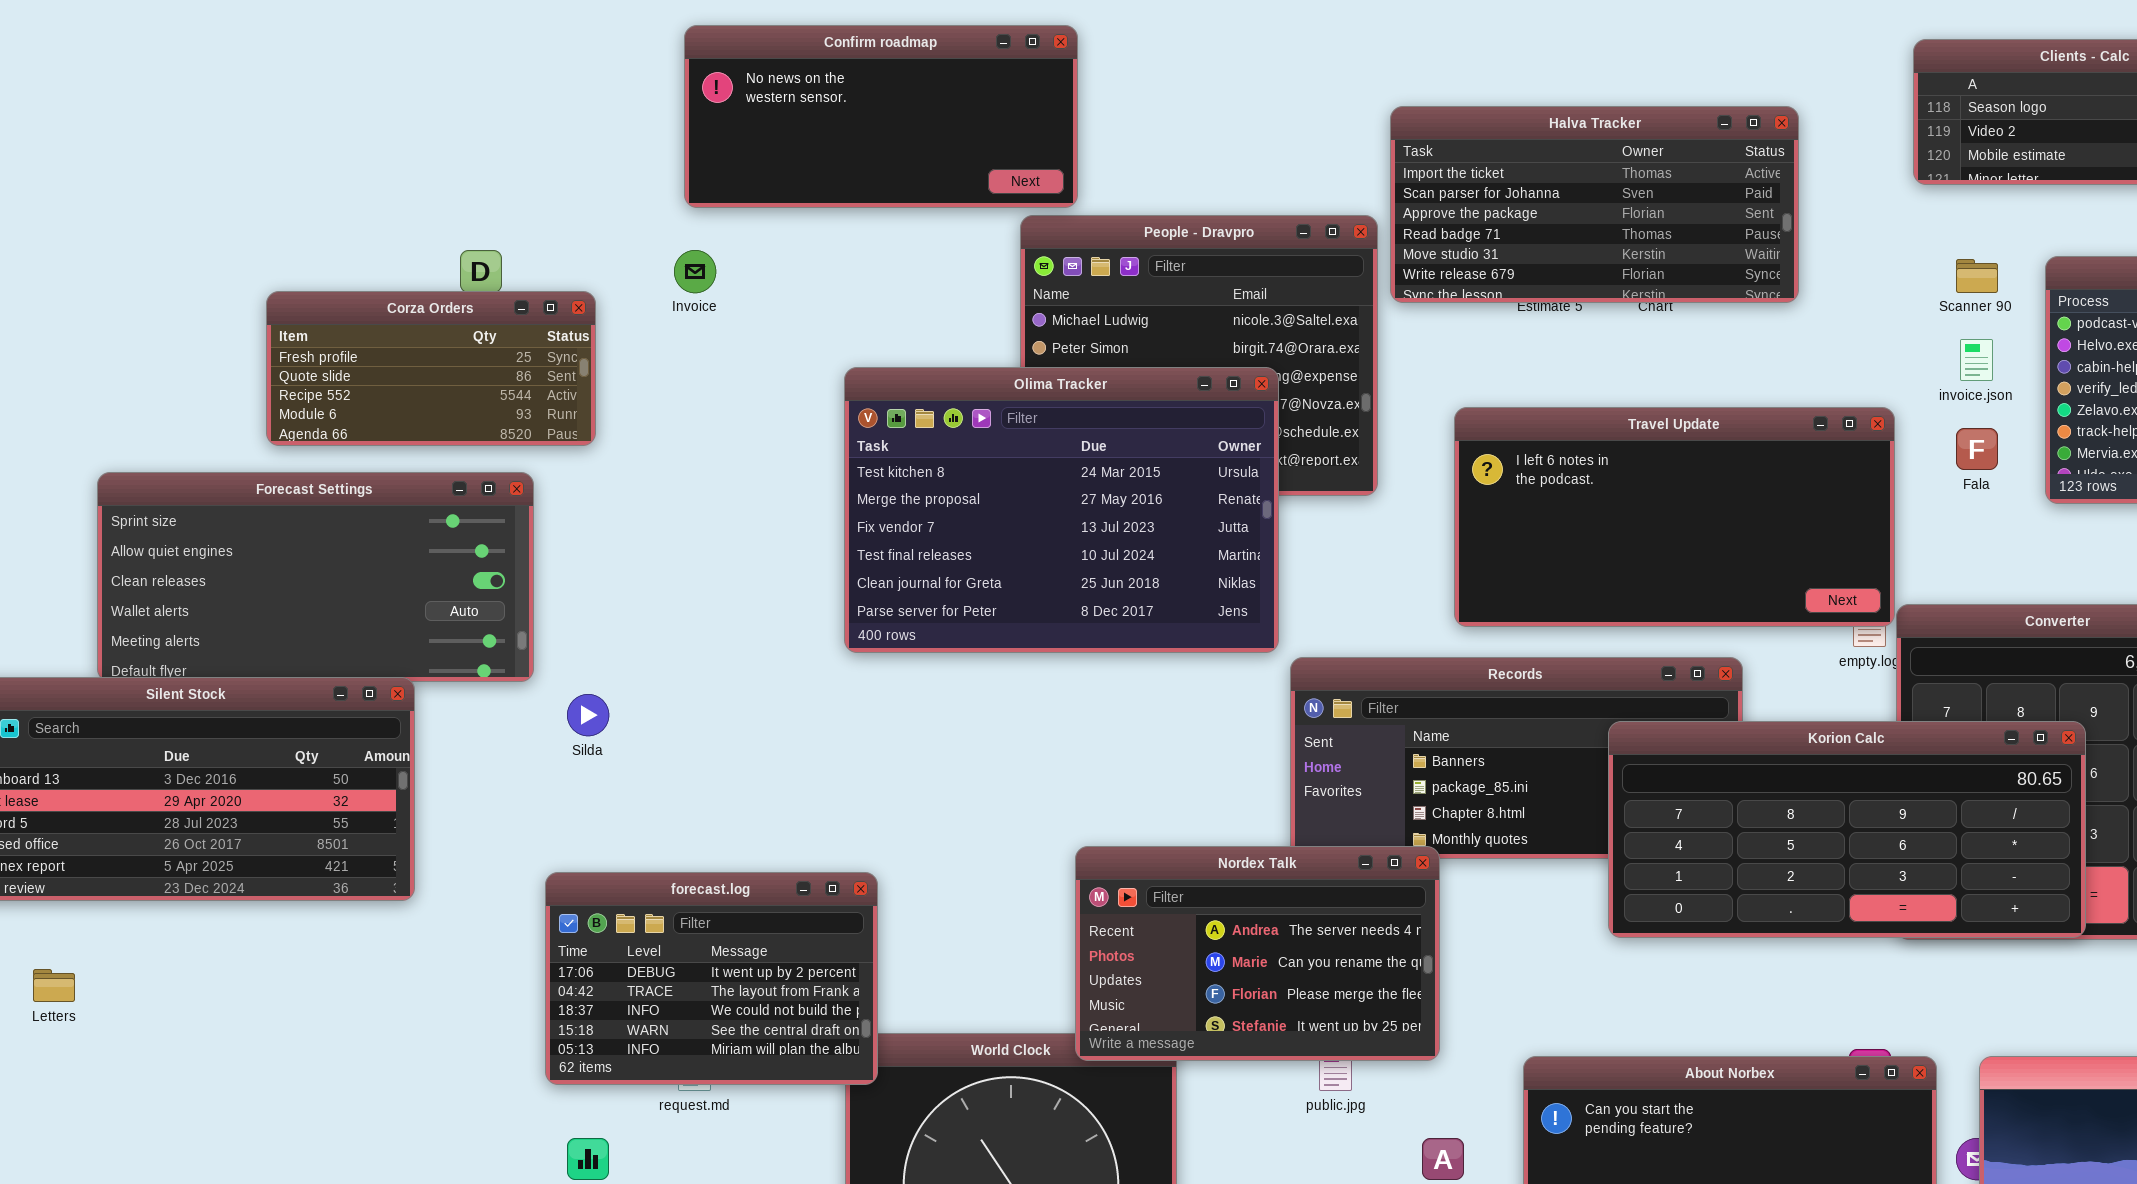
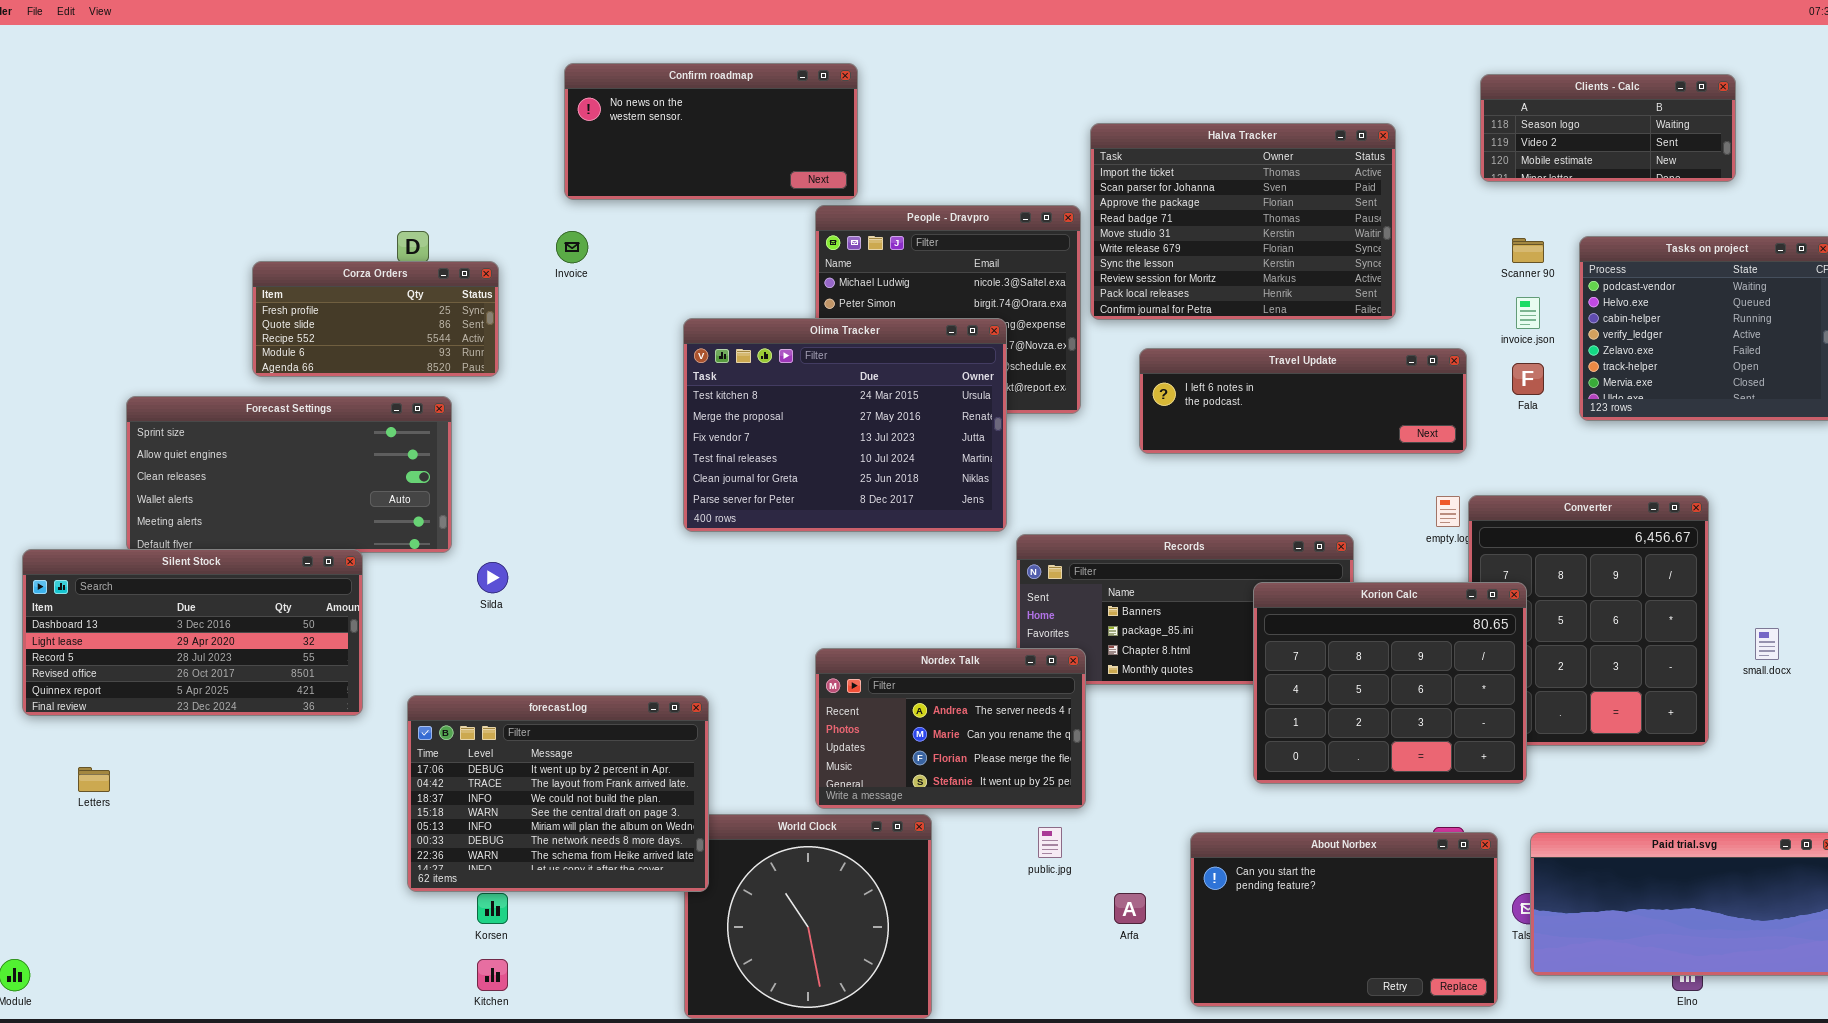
Halva Tracker: [1390,106,1799,303] -> [1090,123,1396,320], resized
Travel Update: [1454,407,1895,627] -> [1139,348,1467,454], resized
Korion Calc: [1608,721,2086,938] -> [1253,582,1527,784], resized
Nordex Talk: [1075,846,1440,1061] -> [815,648,1086,809], moved
forecast.log: [545,872,878,1085] -> [407,695,709,892], resized

